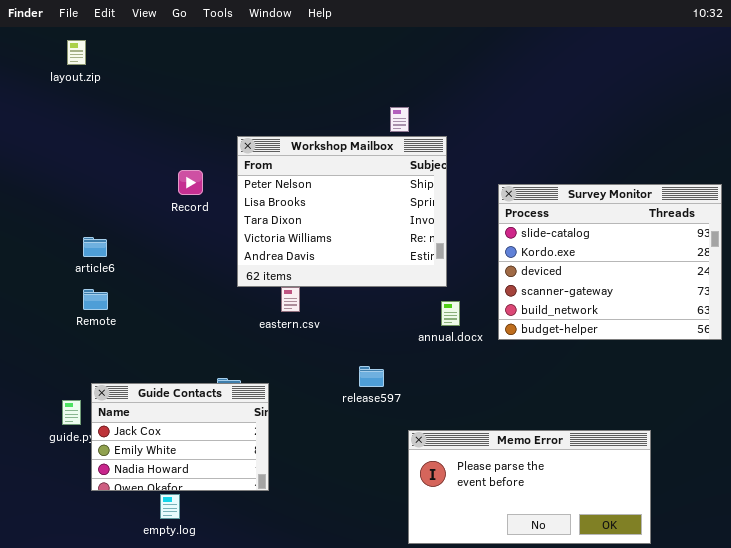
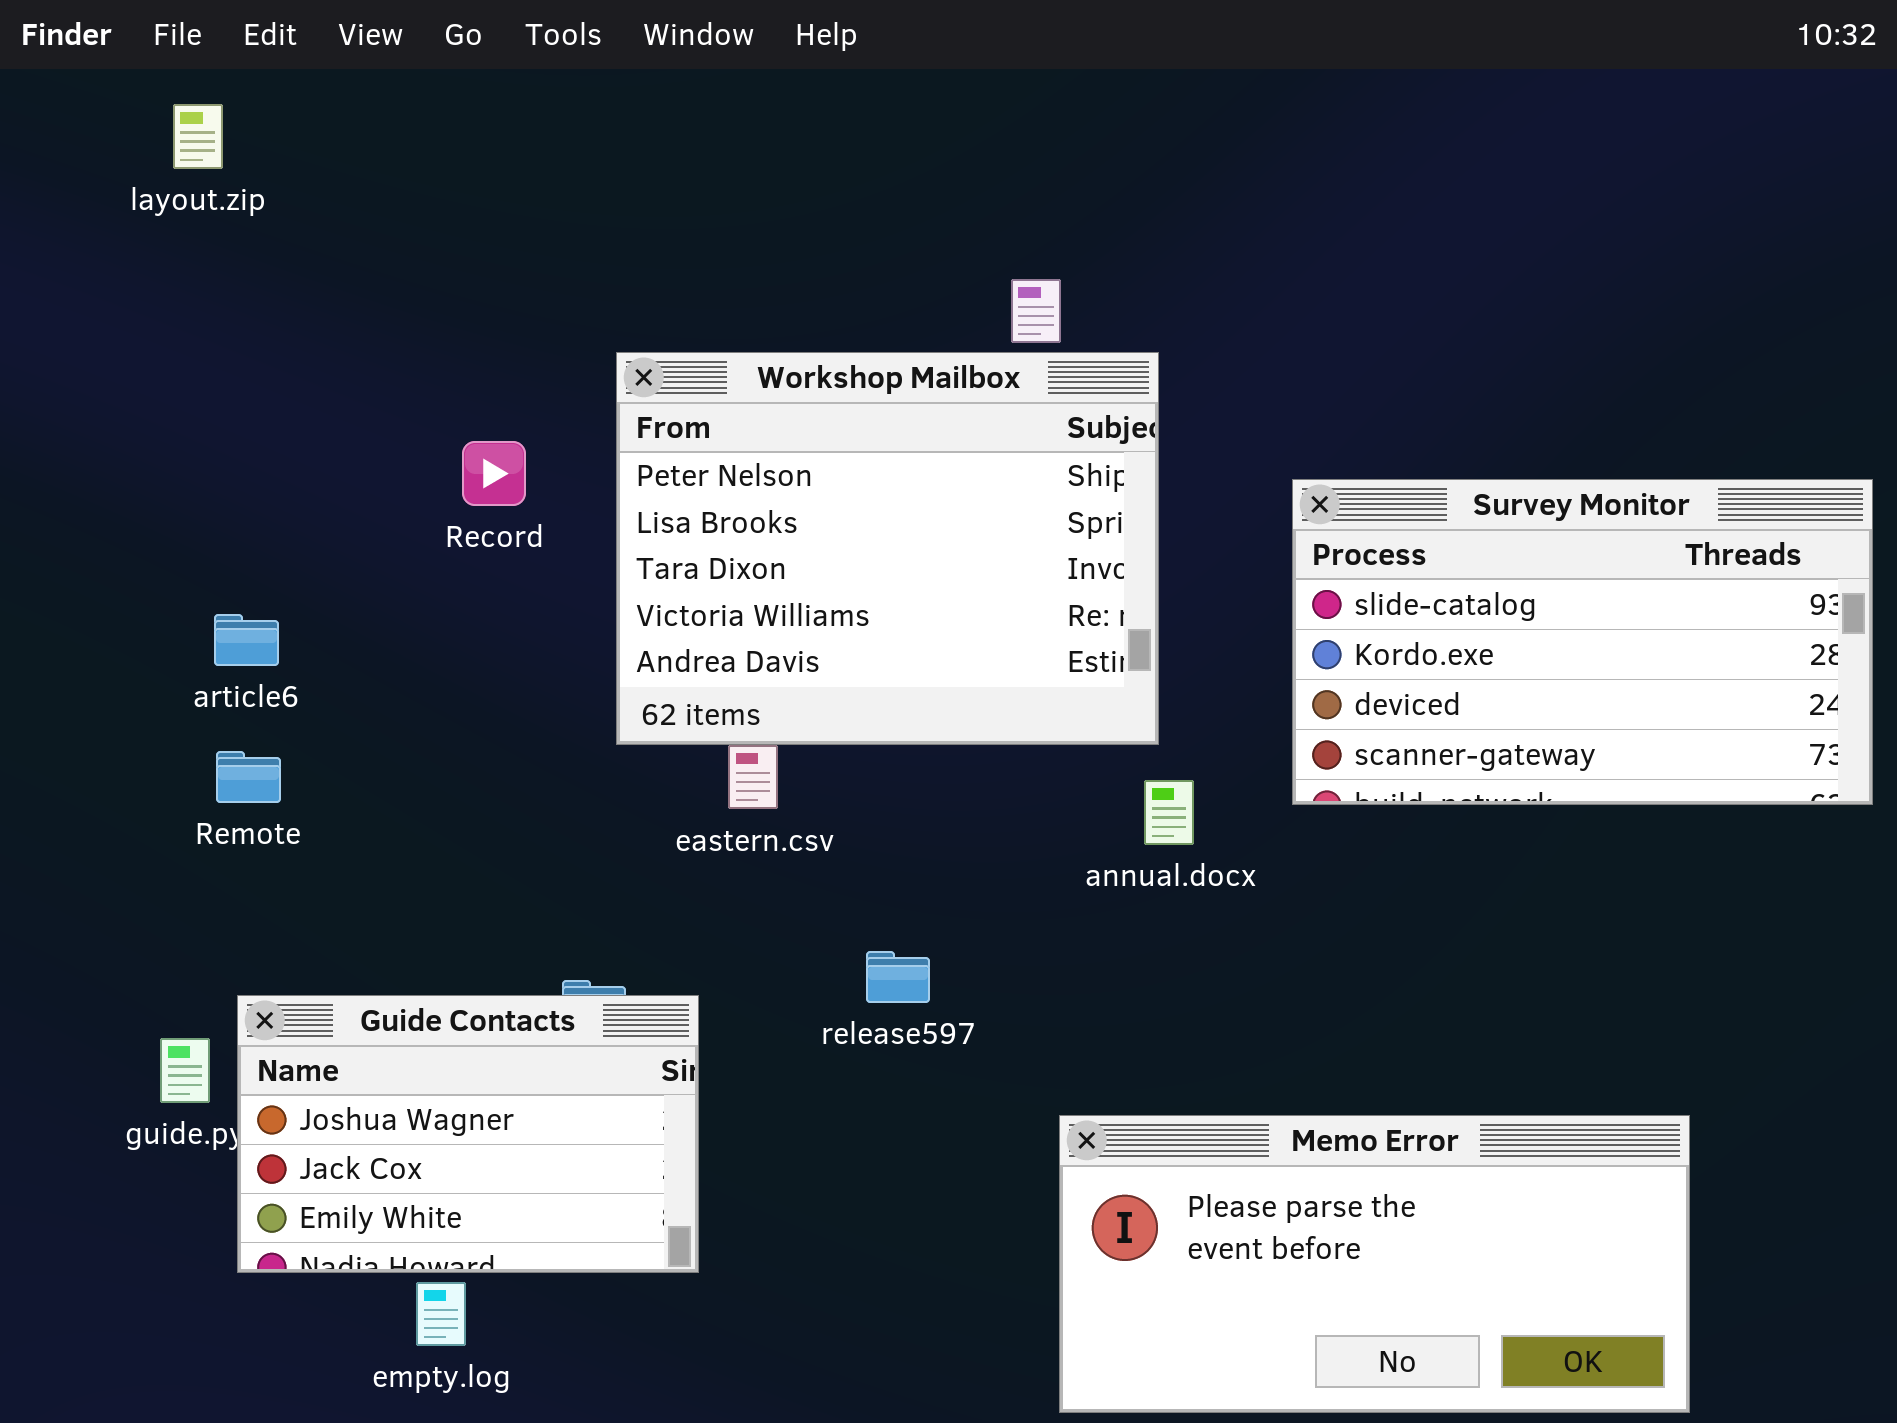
Survey Monitor: [498,184,722,340] -> [1292,479,1873,805], resized
release597: [359,366,384,387] -> [866,951,930,1003], moved
Guide Contacts: [91,383,269,491] -> [237,995,699,1273], scrolled up 1 row

